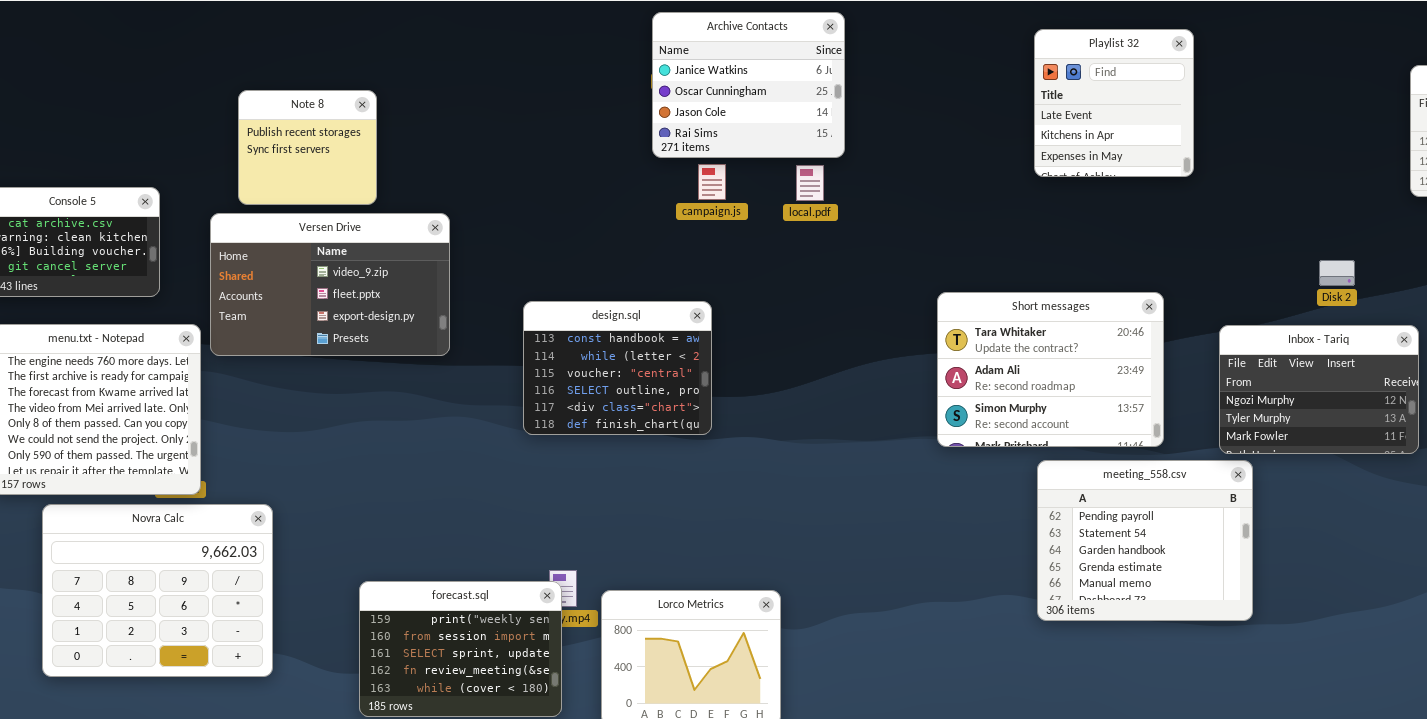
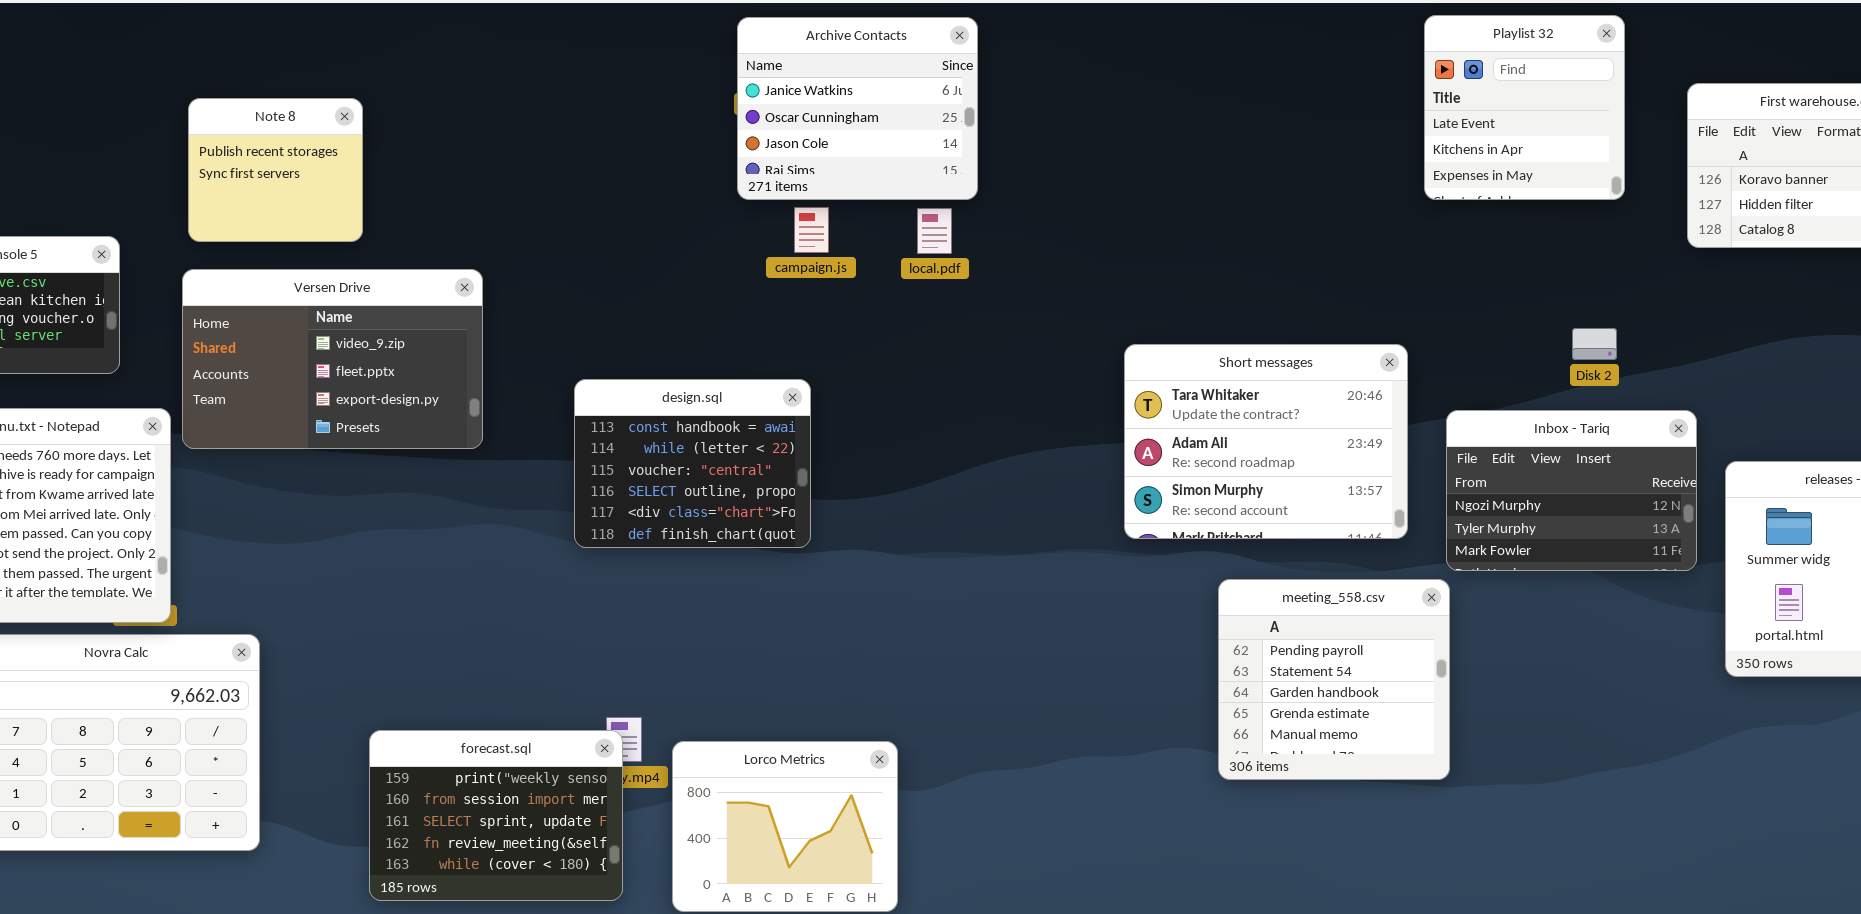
Playlist 32: [1034,29,1194,177] -> [1424,15,1625,200], moved
Note 8: [238,90,377,205] -> [188,98,363,242], moved
Short messages: [937,292,1164,447] -> [1124,344,1408,539], moved
meeting_558.csv: [1037,460,1253,621] -> [1218,579,1450,780], resized

